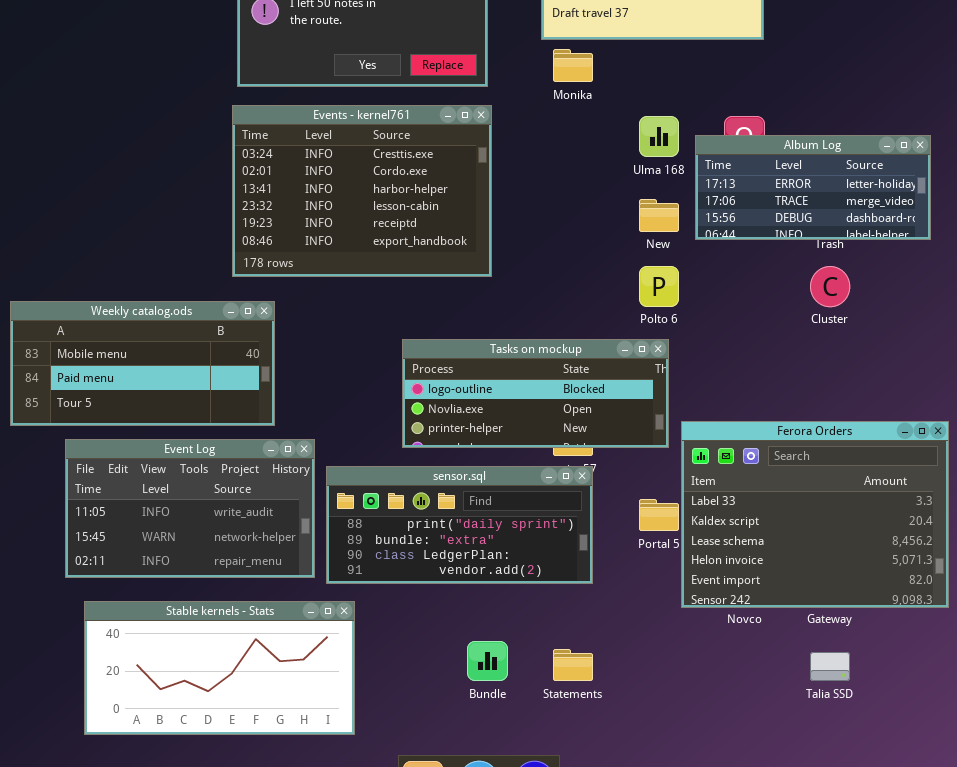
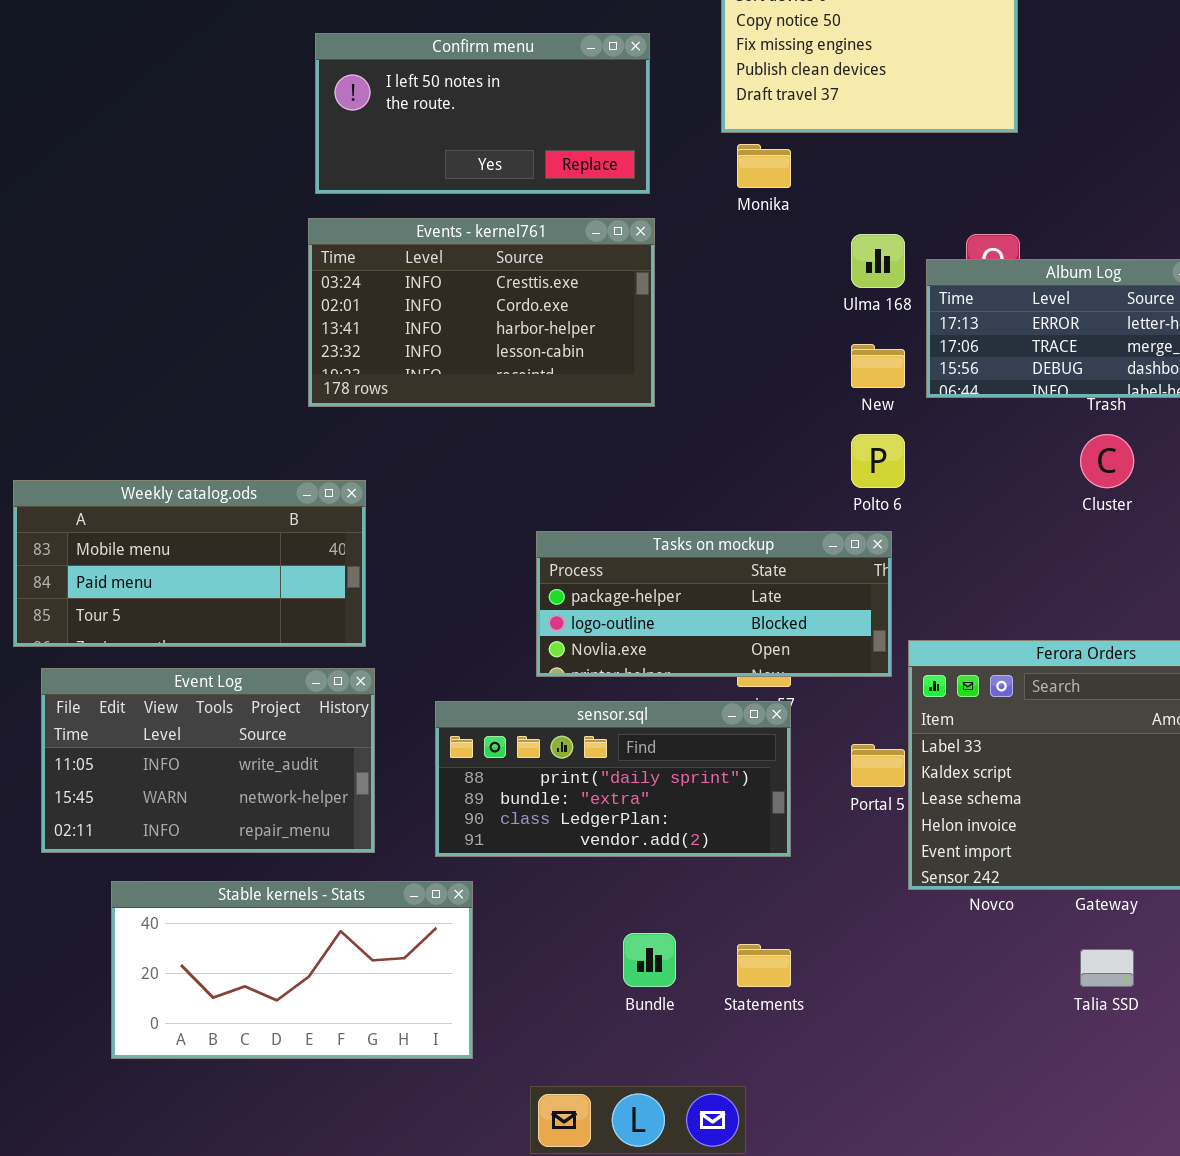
Events - kernel761: [232,105,492,277] -> [308,218,655,407], resized
Tasks on mockup: [402,339,669,448] -> [536,531,892,677], scrolled up 1 row
Event Log: [65,439,315,578] -> [41,668,375,853], moved

